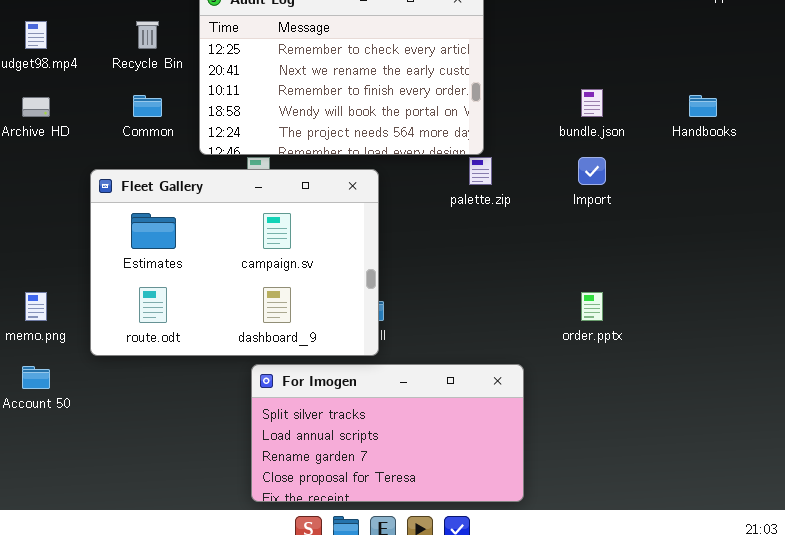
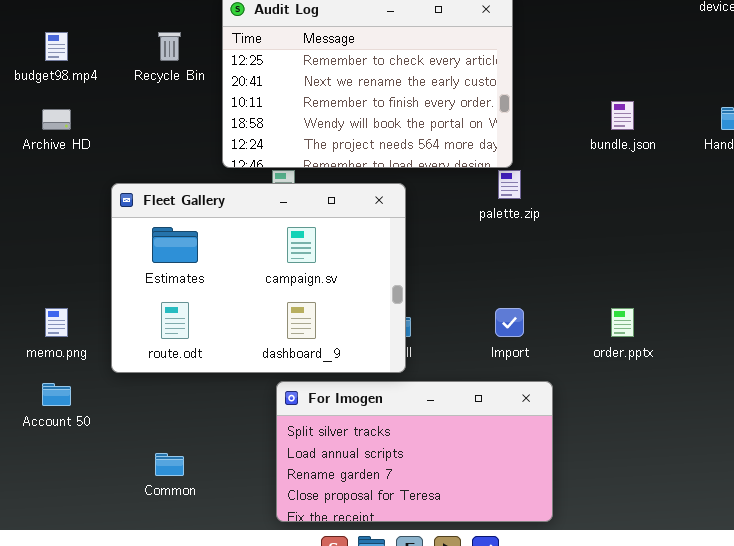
Common: [133,95,162,117] -> [155,453,184,476], moved
Import: [578,157,606,185] -> [495,308,524,337], moved

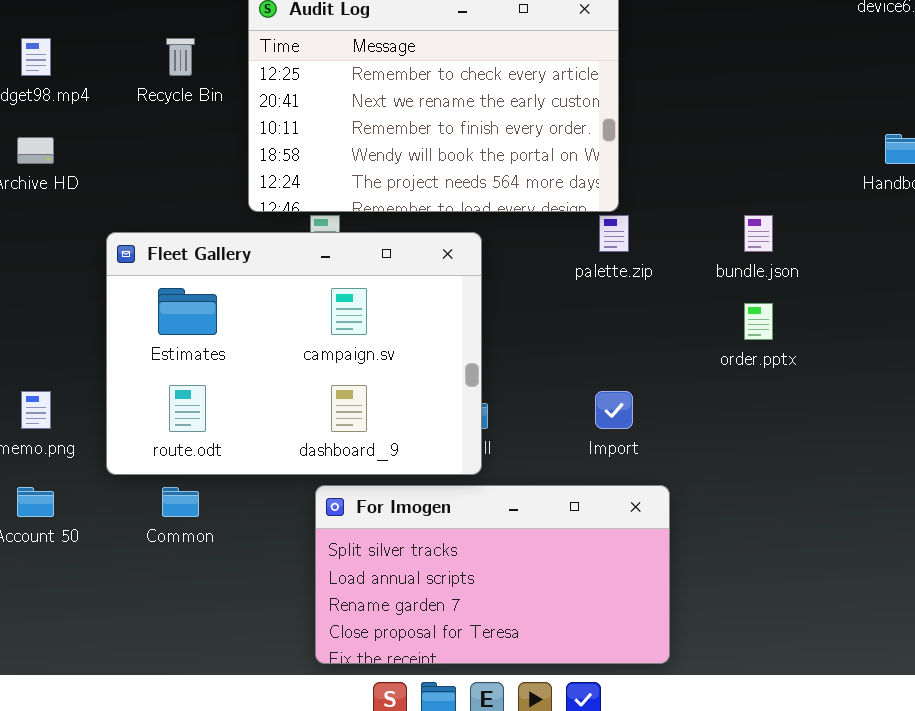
bundle.json: [611,101,634,130] -> [744,215,773,252], moved
order.pptx: [611,308,634,337] -> [744,303,773,340], moved
Common: [155,453,184,476] -> [162,487,199,517], moved

